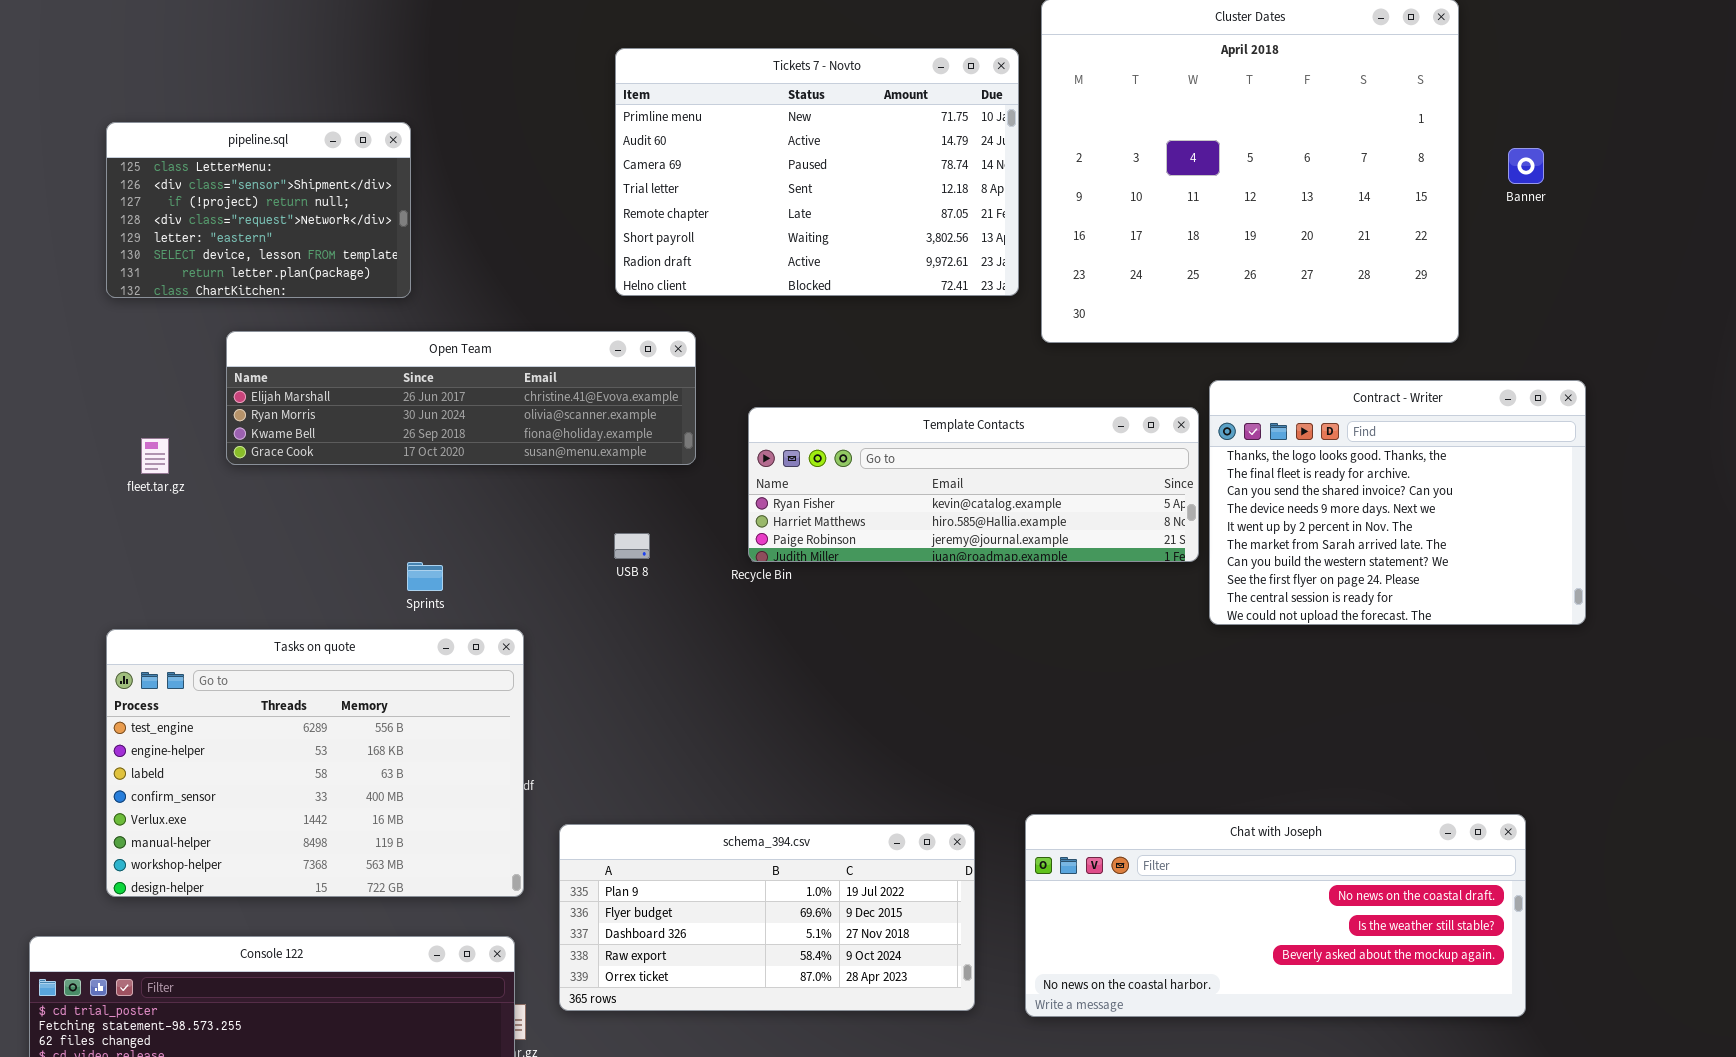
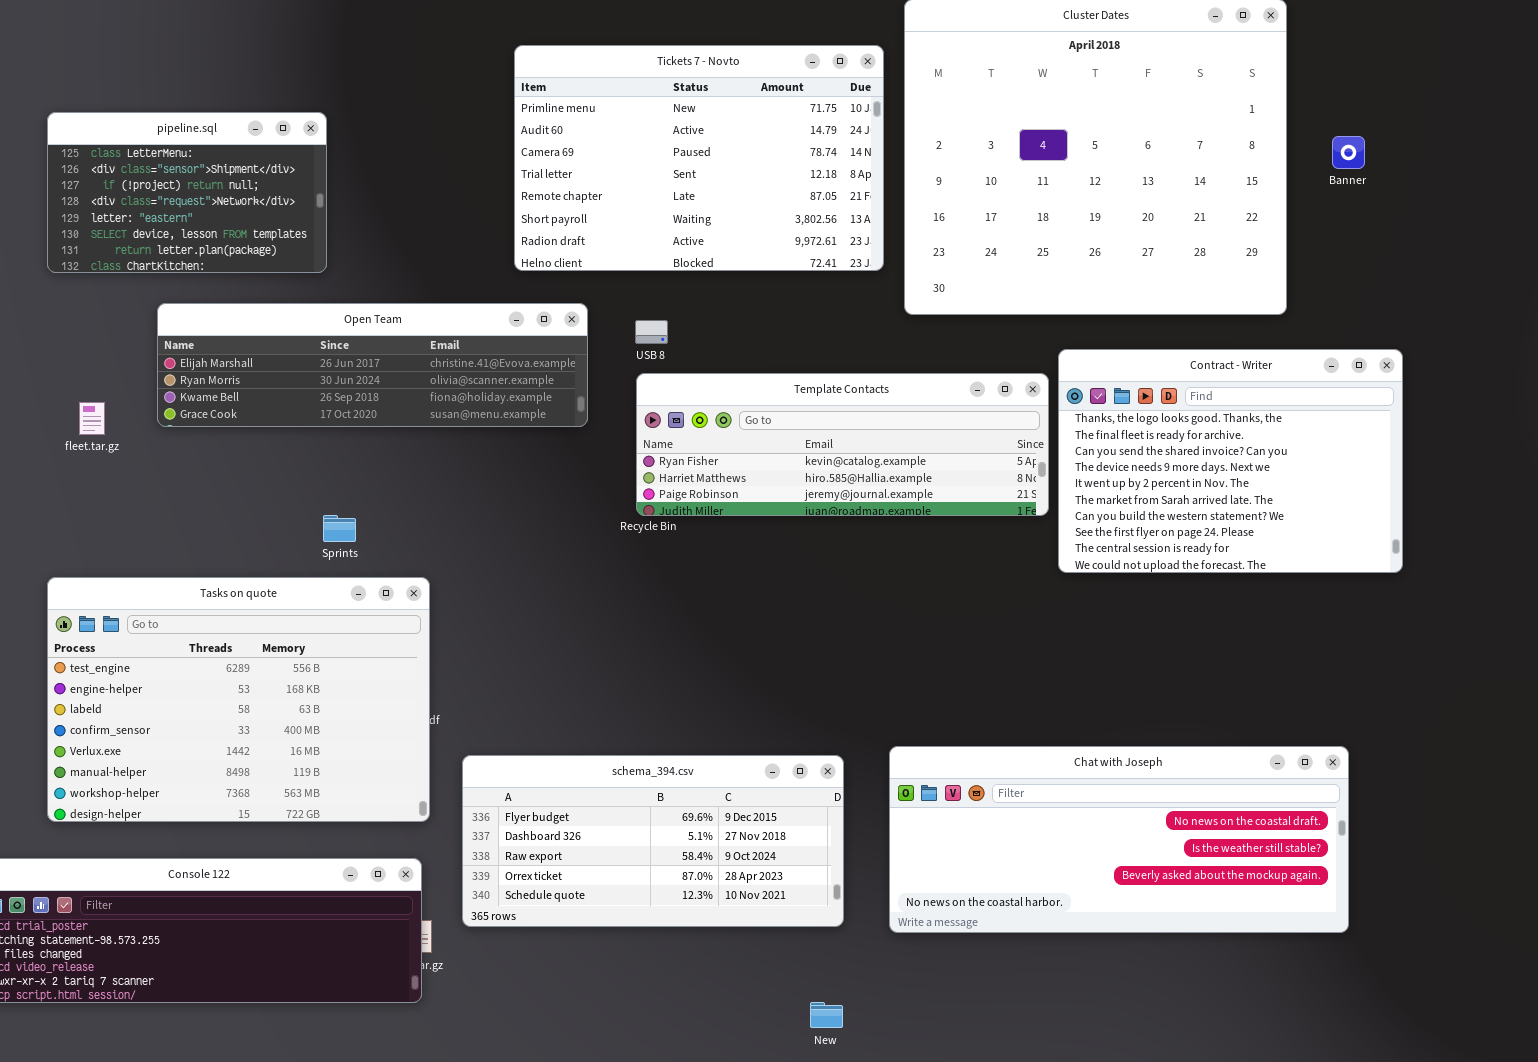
USB 8: [614,533,650,559] -> [635,320,668,344], moved
schema_394.csv: [559,824,975,1011] -> [462,755,844,927], scrolled down 1 row

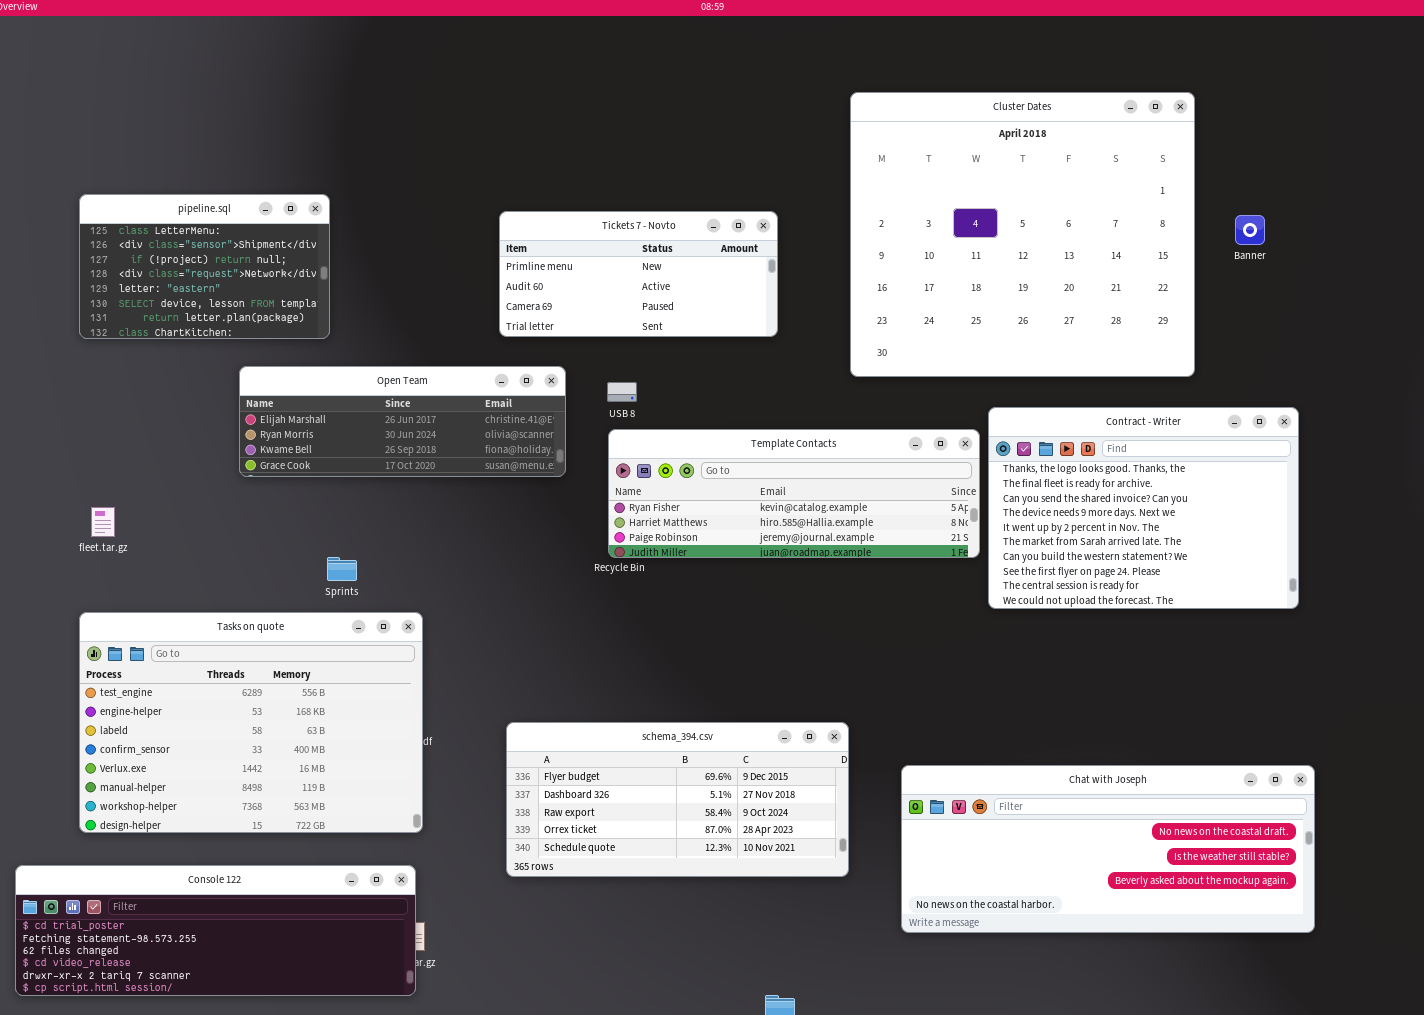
Tickets 7 - Novto: [514,45,884,271] -> [499,211,778,337], resized
Open Team: [157,303,588,427] -> [239,366,566,477], resized
fleet.tar.gz: [79,402,105,435] -> [91,507,115,537], moved
Chat with Joseph: [889,746,1349,933] -> [901,765,1315,933], moved
schema_394.csv: [462,755,844,927] -> [506,722,849,877], moved

